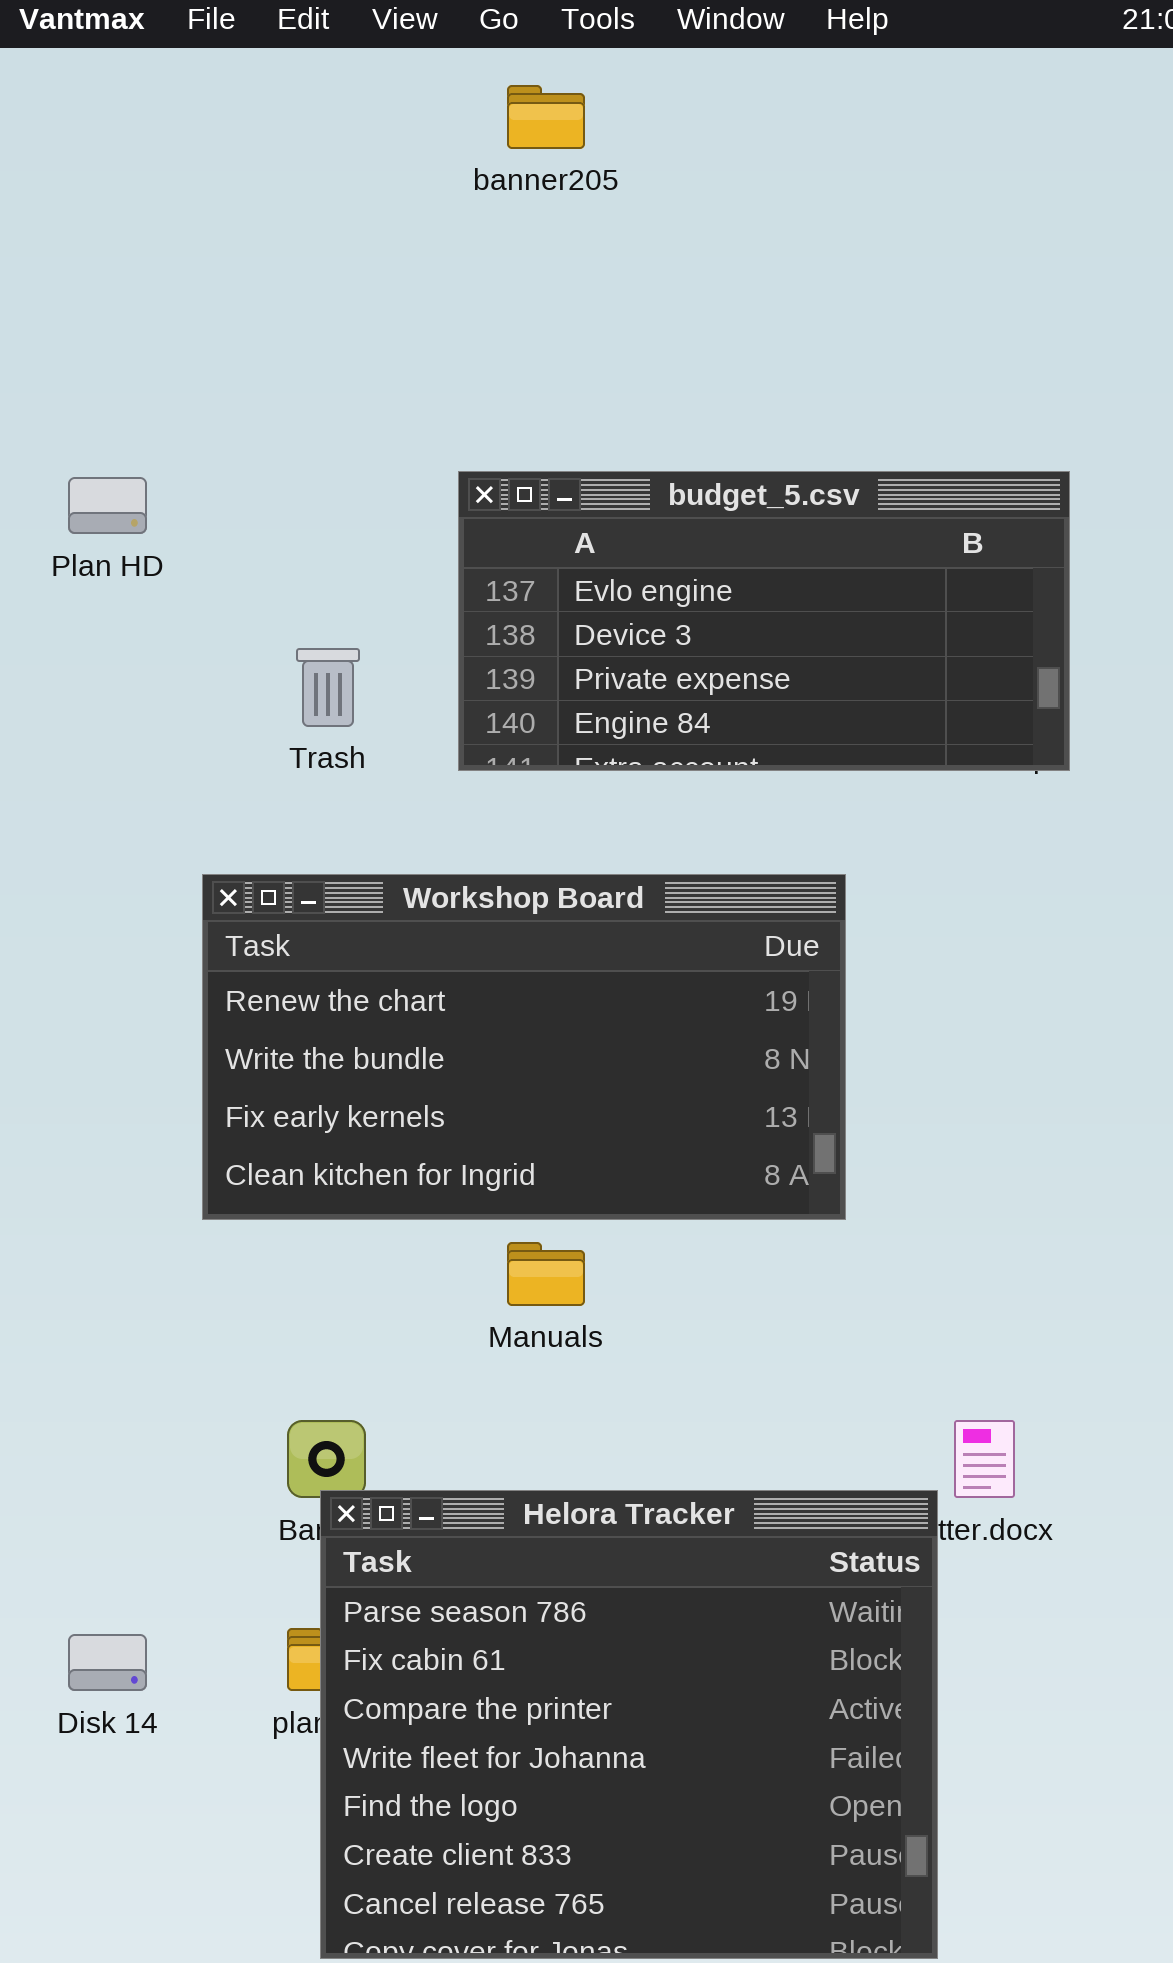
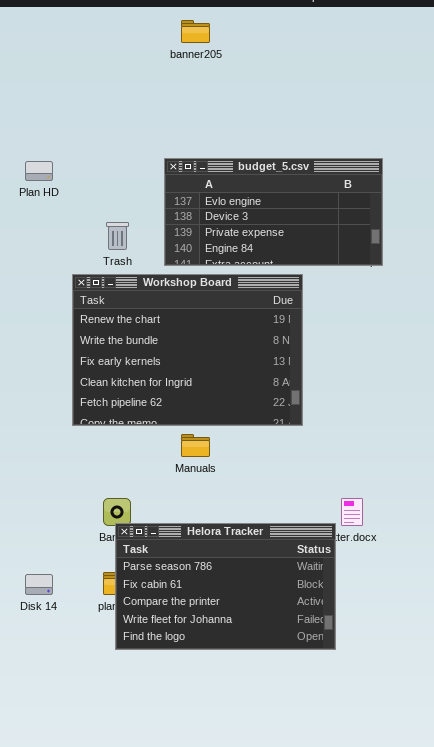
Workshop Board: [202,874,846,1220] -> [72,274,303,426], resized
Helora Tracker: [320,1490,938,1959] -> [115,523,336,650], resized

